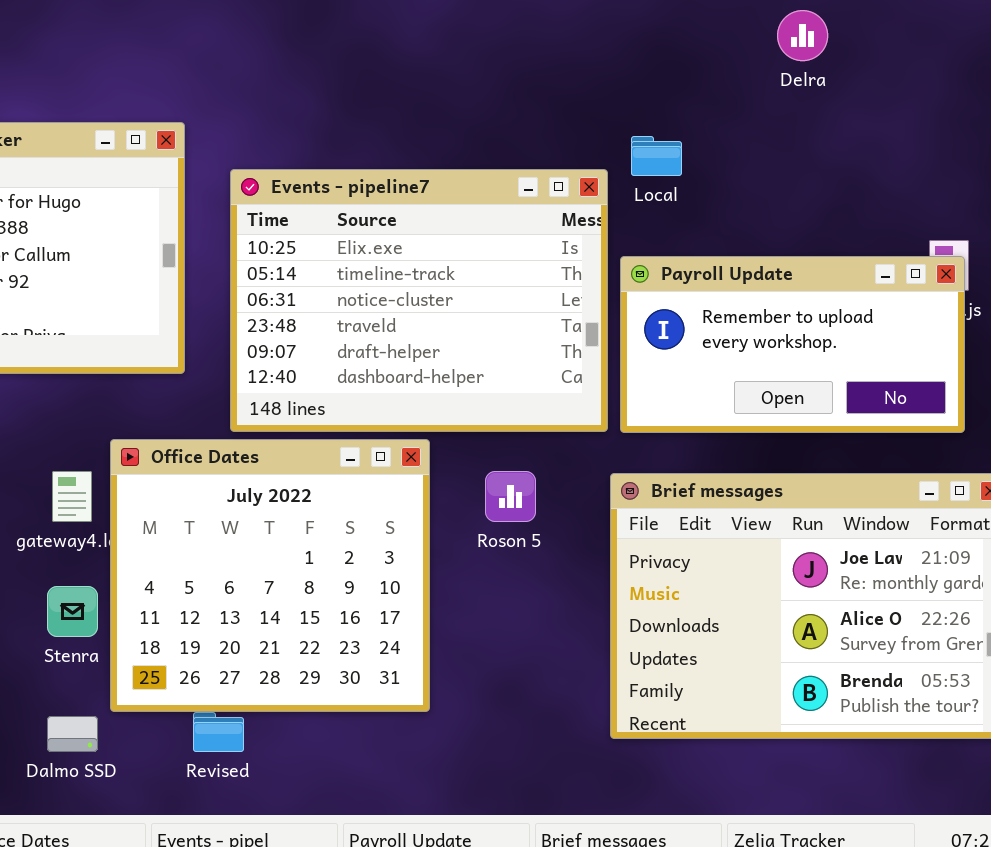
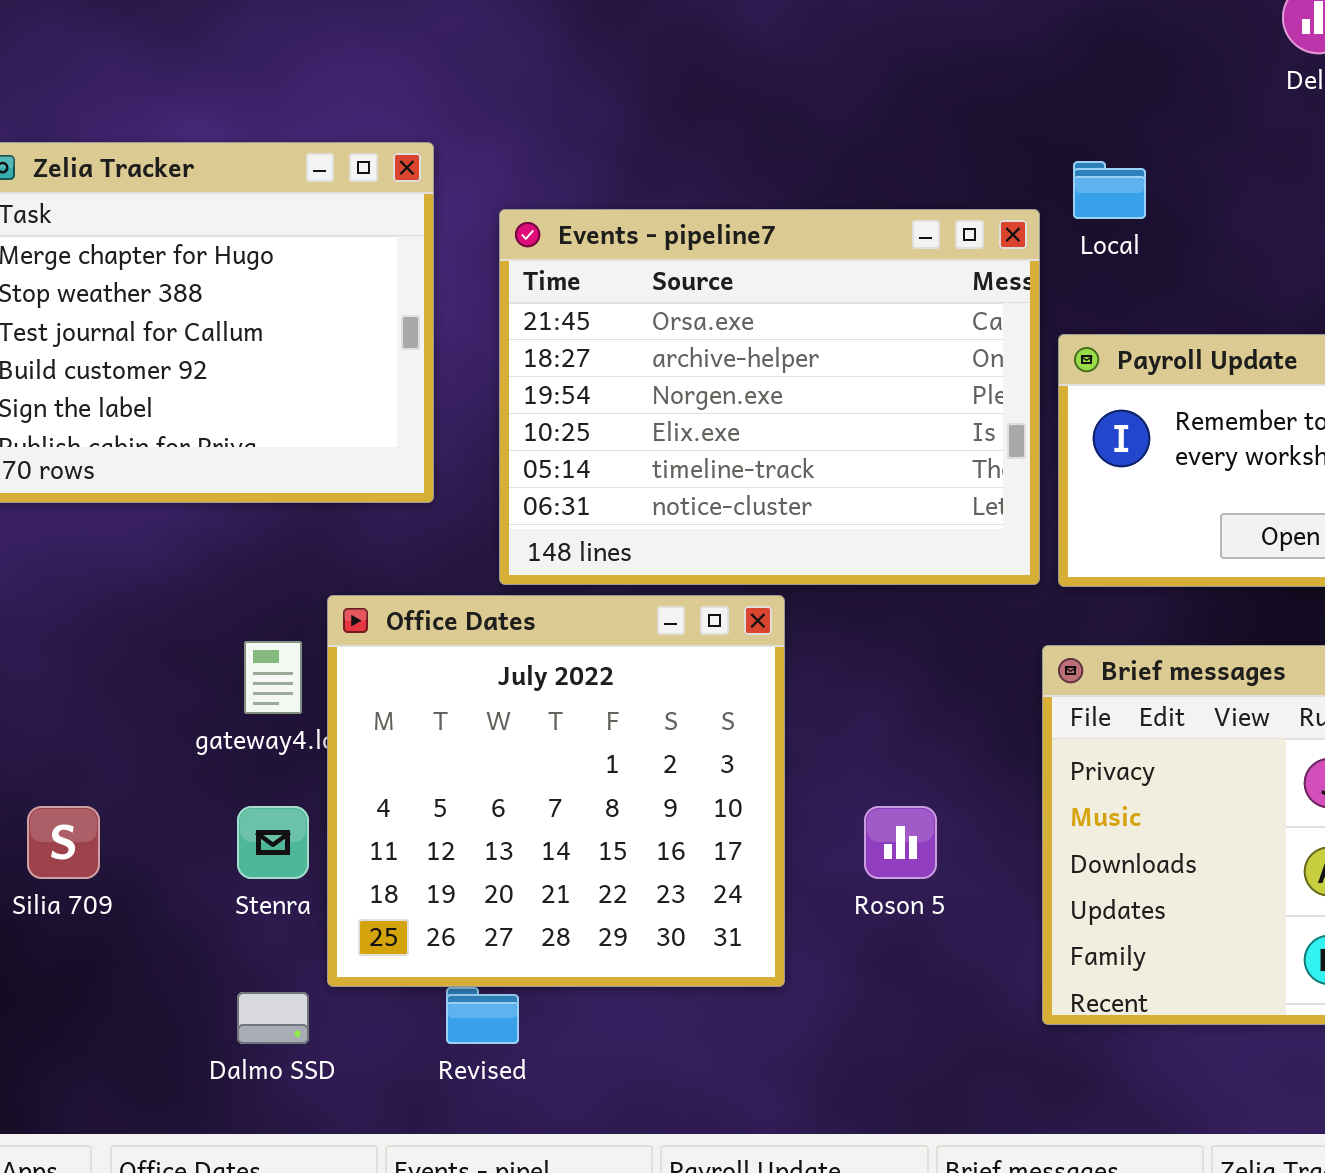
Events - pipeline7: [230,169,608,432] -> [499,209,1040,585], scrolled up 3 rows
Roson 5: [485,471,536,522] -> [864,806,937,879], moved

